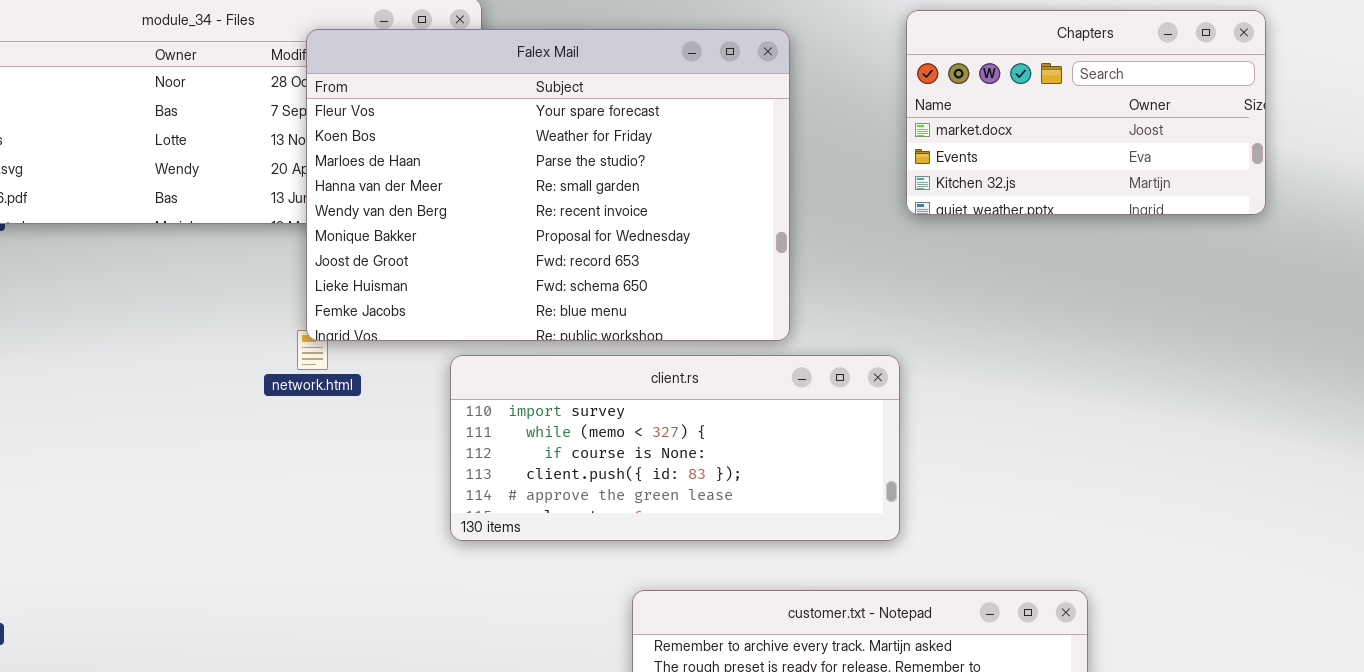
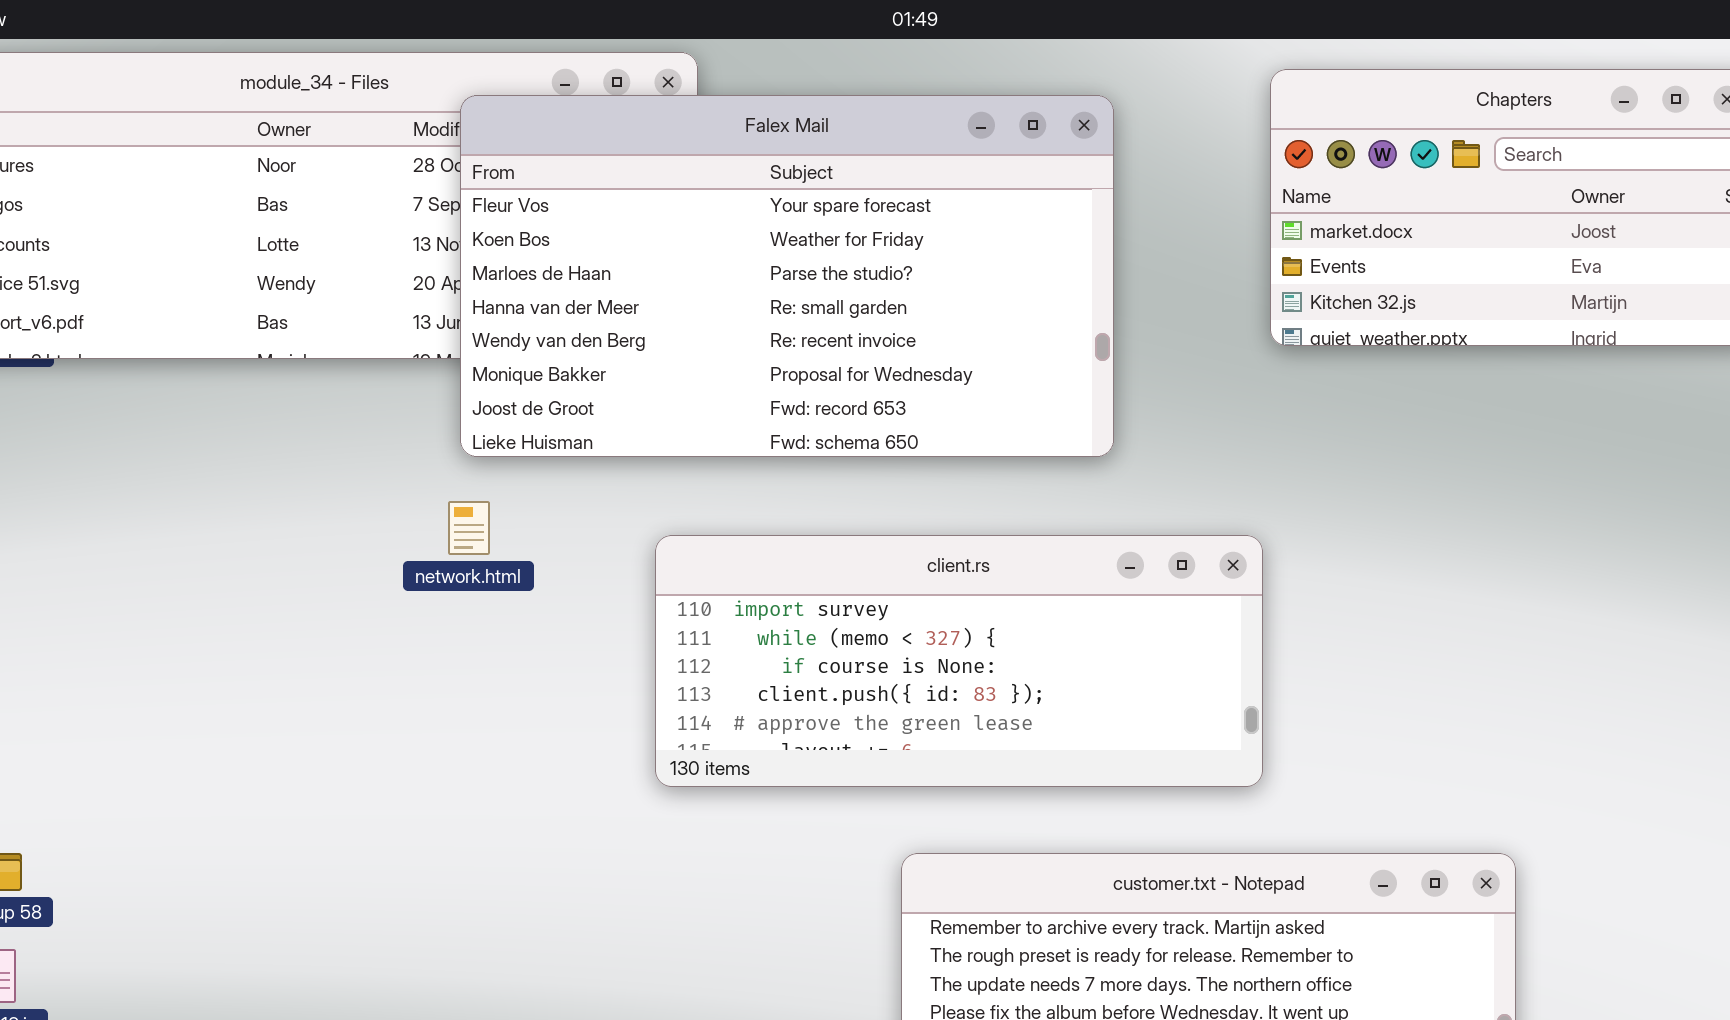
Falex Mail: [306,29,790,341] -> [460,95,1114,457], resized

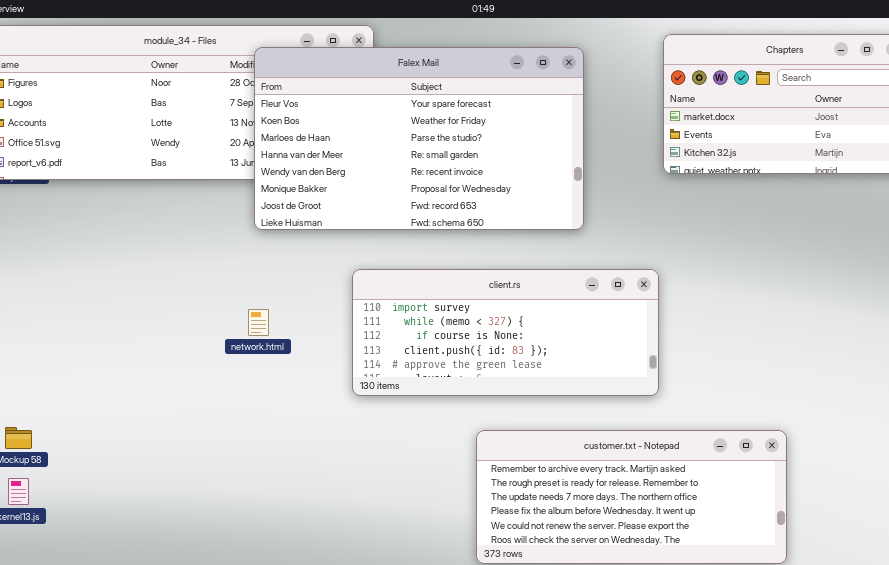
network.html: [448,501,490,555] -> [248,309,269,336], moved

